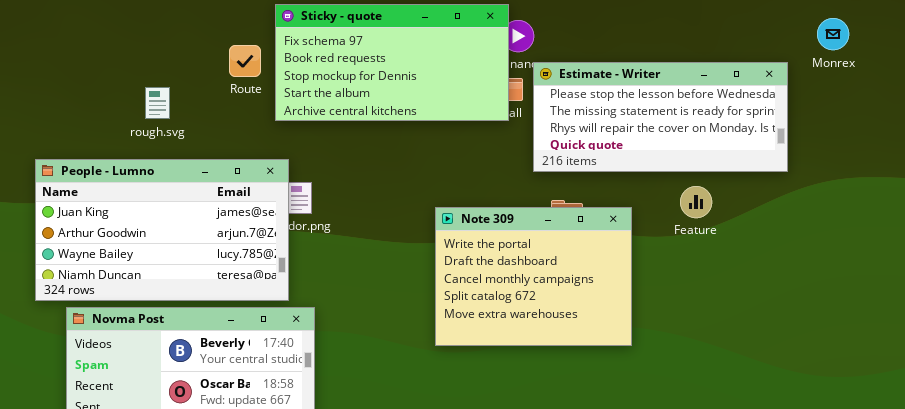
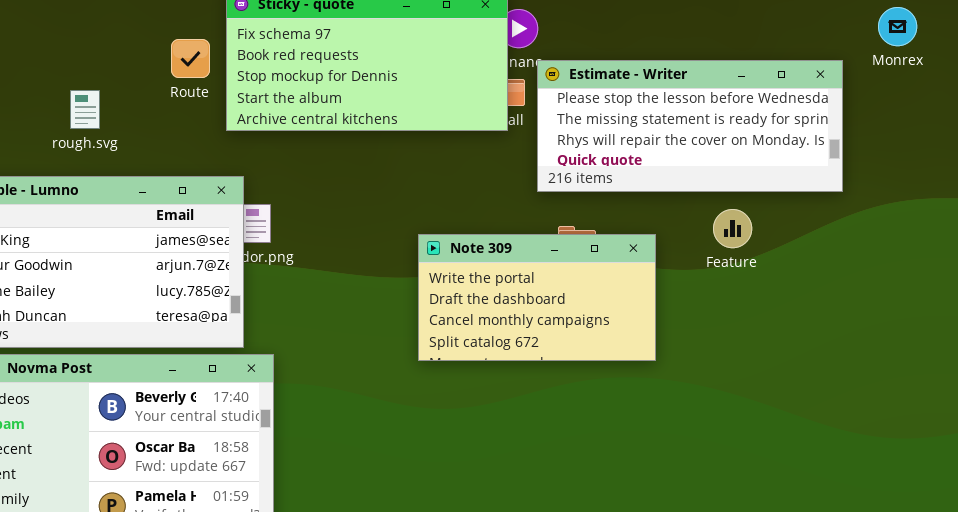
Note 309: [435,207,632,346] -> [418,234,656,361], resized

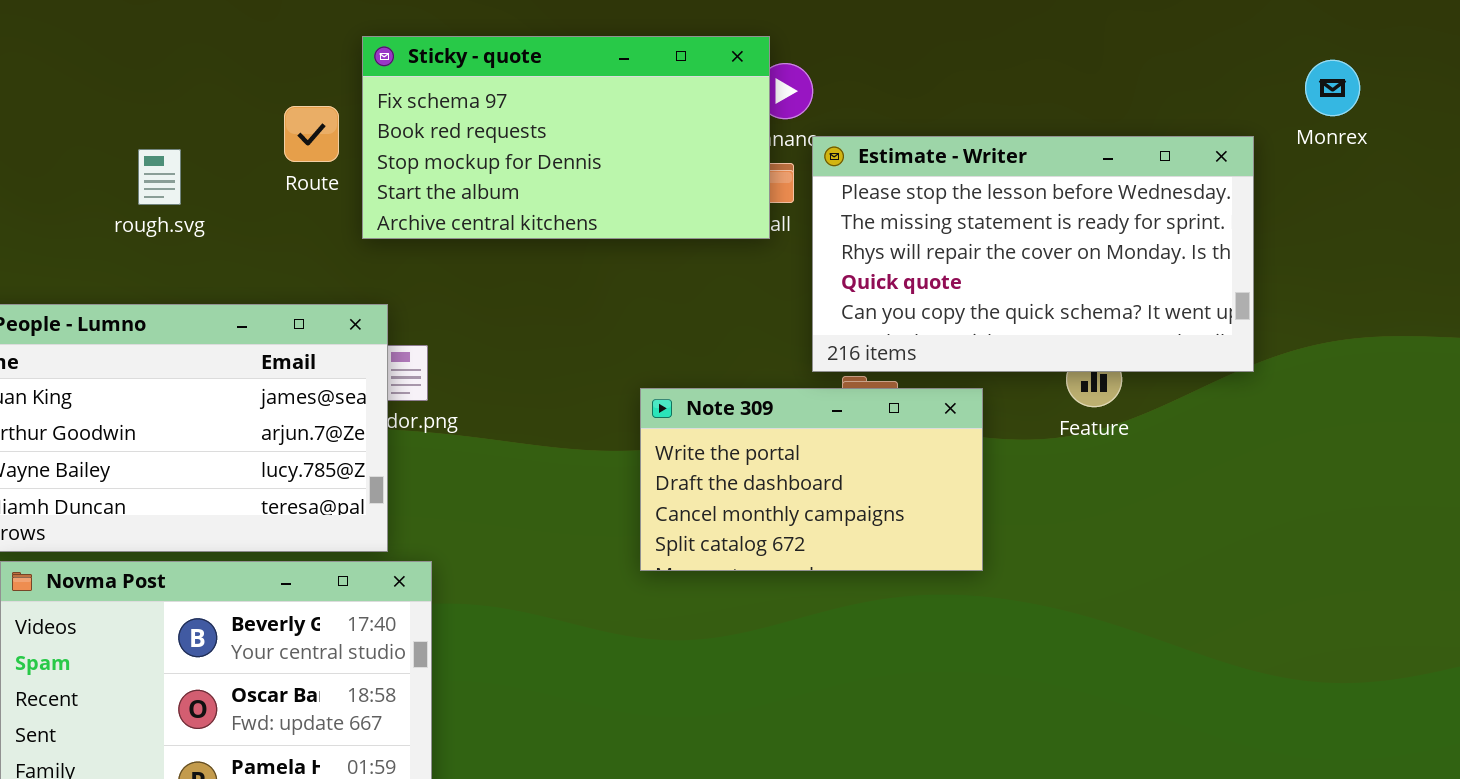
Estimate - Writer: [537,60,843,192] -> [812,136,1254,372], resized
rough.svg: [70,90,100,129] -> [138,149,181,205], moved

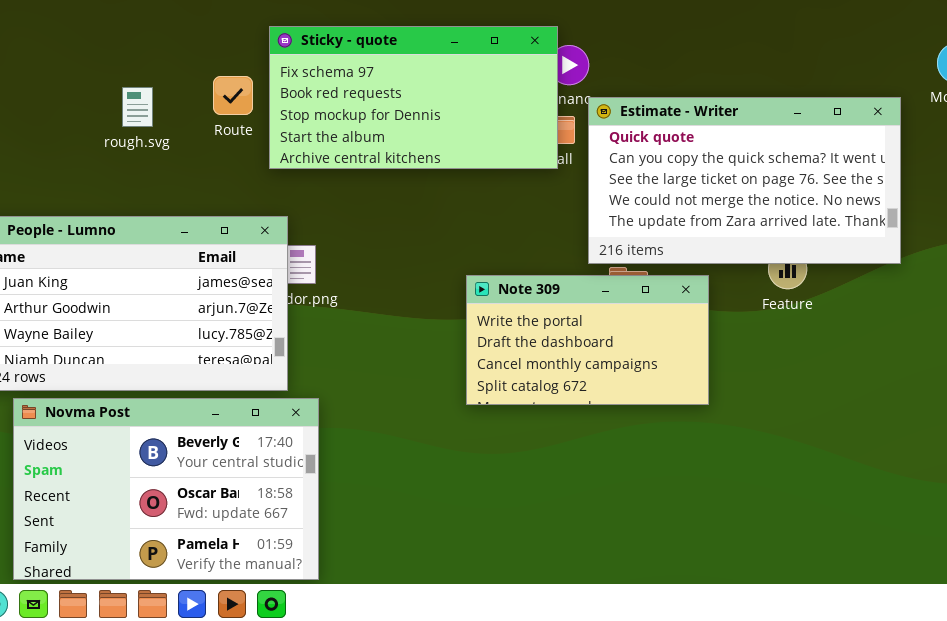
Estimate - Writer: [812,136,1254,372] -> [588,97,901,264], scrolled down 3 rows
rough.svg: [138,149,181,205] -> [122,87,153,127], moved

